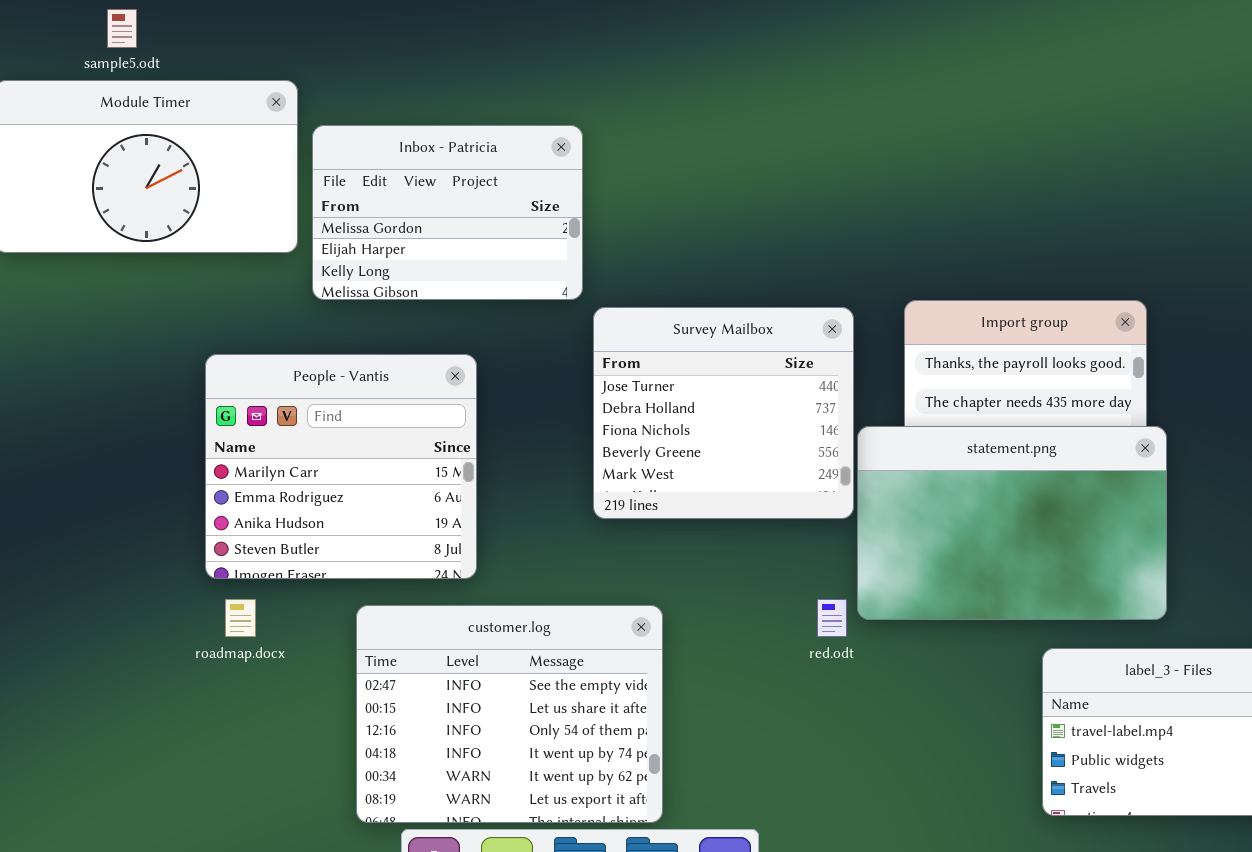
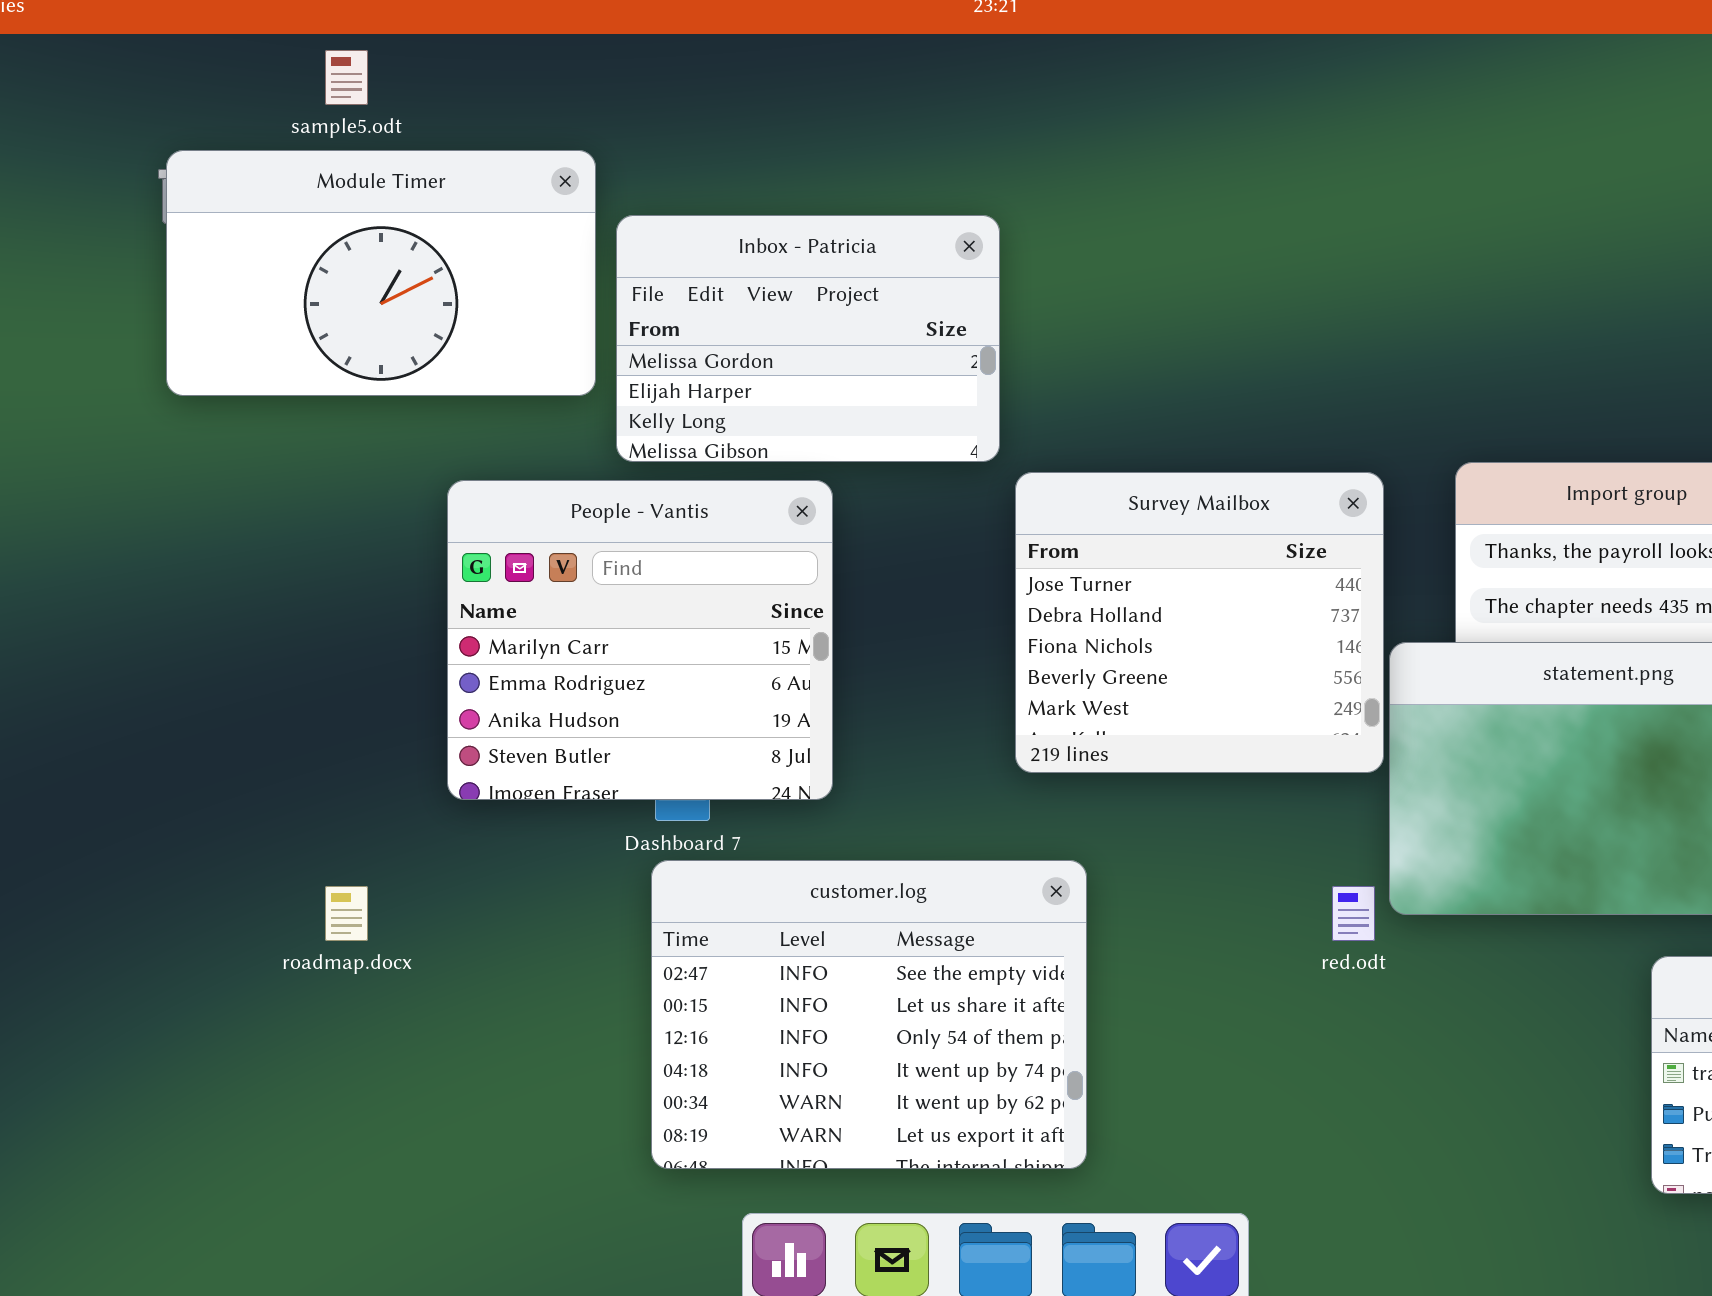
People - Vantis: [205,354,477,579] -> [447,480,833,800], moved
roadmap.docx: [225,599,256,637] -> [325,886,368,941], moved
customer.log: [356,605,663,823] -> [651,860,1087,1169], moved

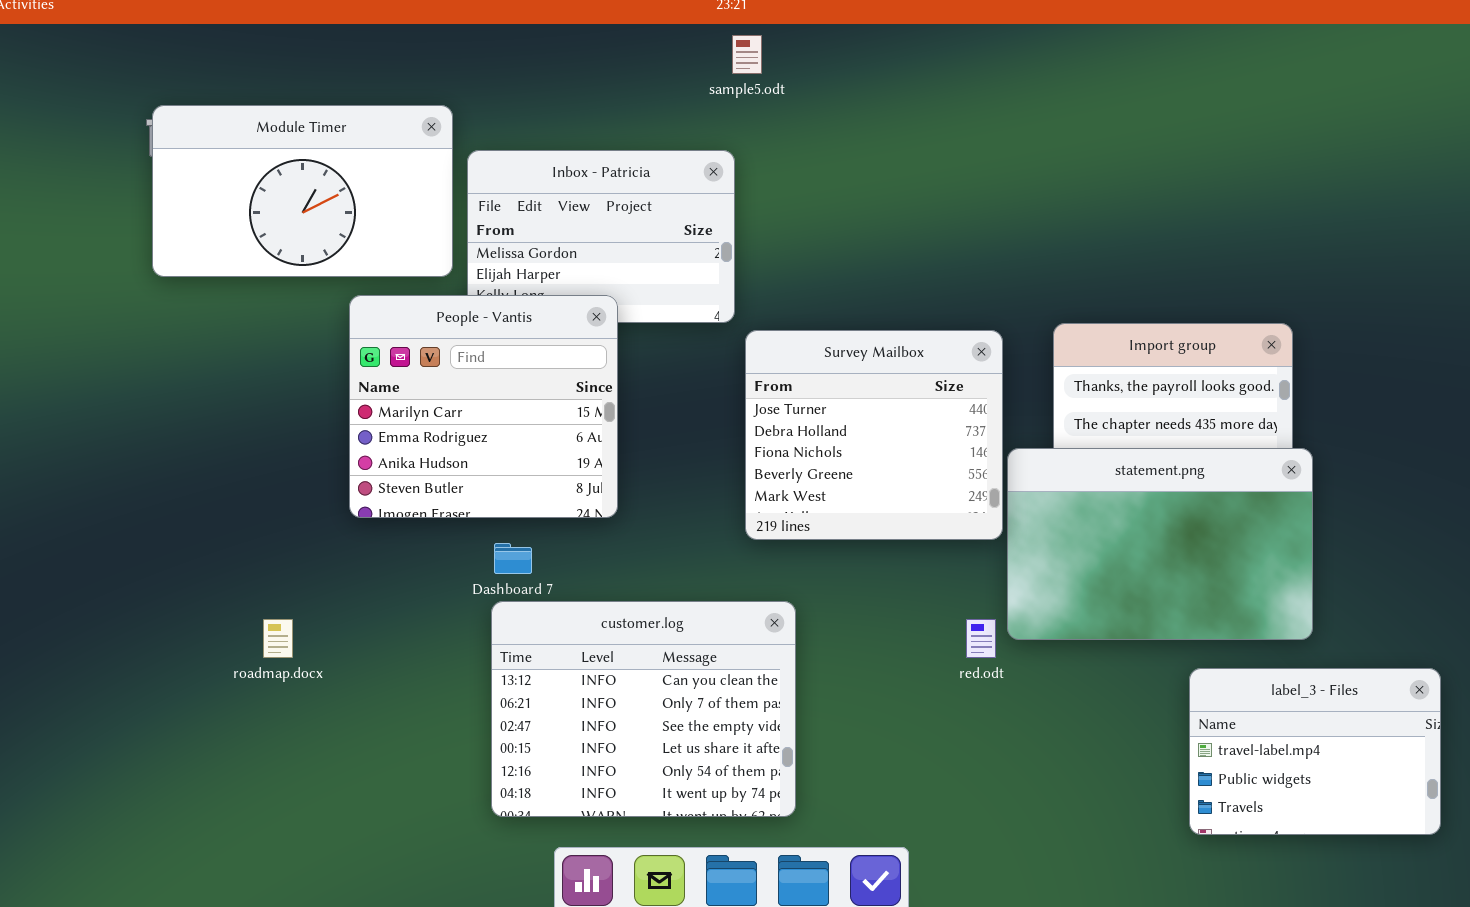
sample5.odt: [325,50,368,105] -> [732,35,762,74], moved
People - Vantis: [447,480,833,800] -> [349,295,618,518], moved
customer.log: [651,860,1087,1169] -> [491,601,796,817], scrolled up 2 rows

